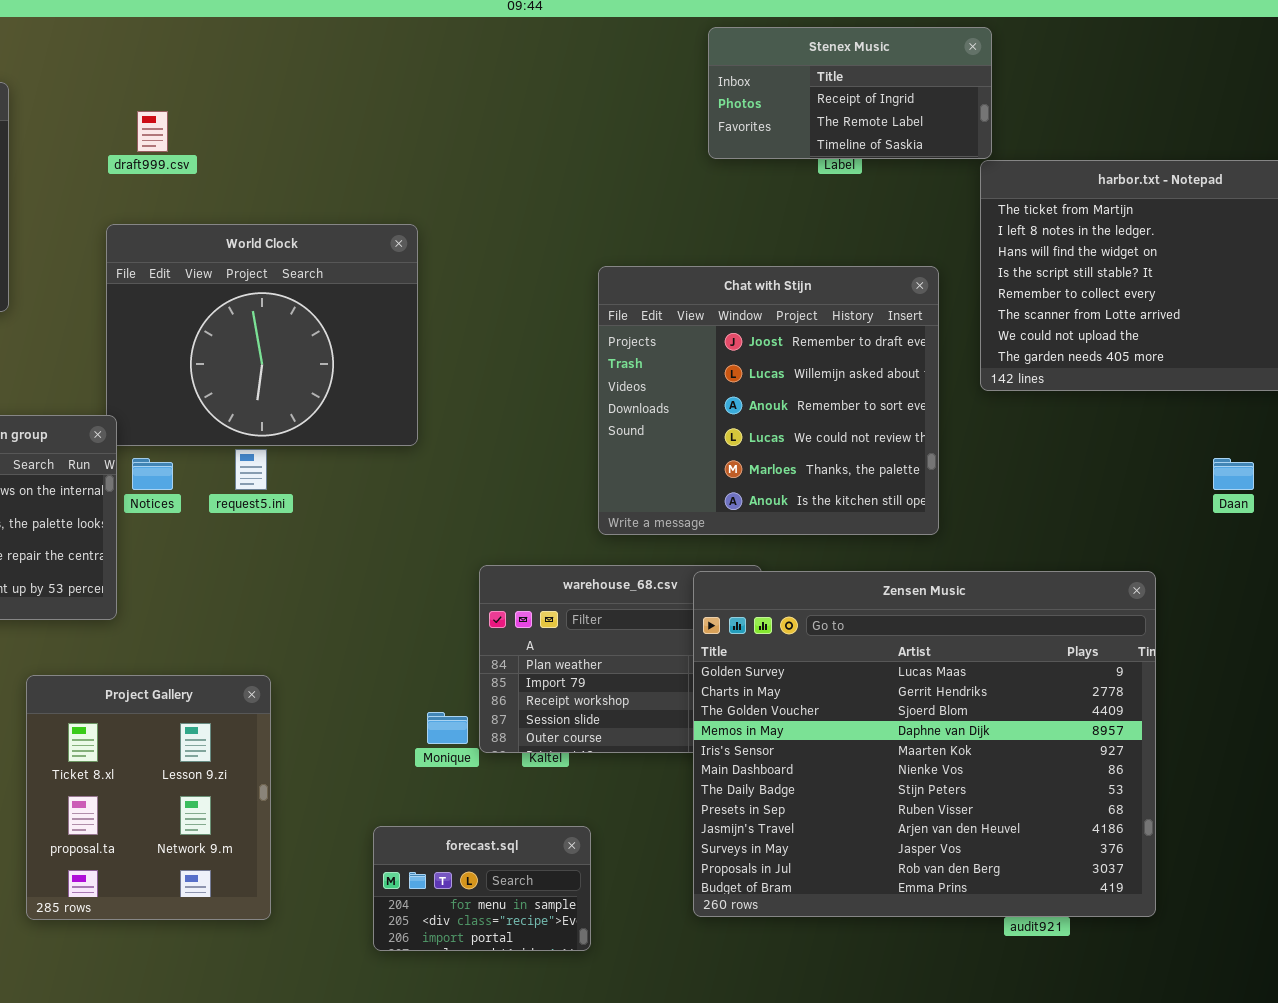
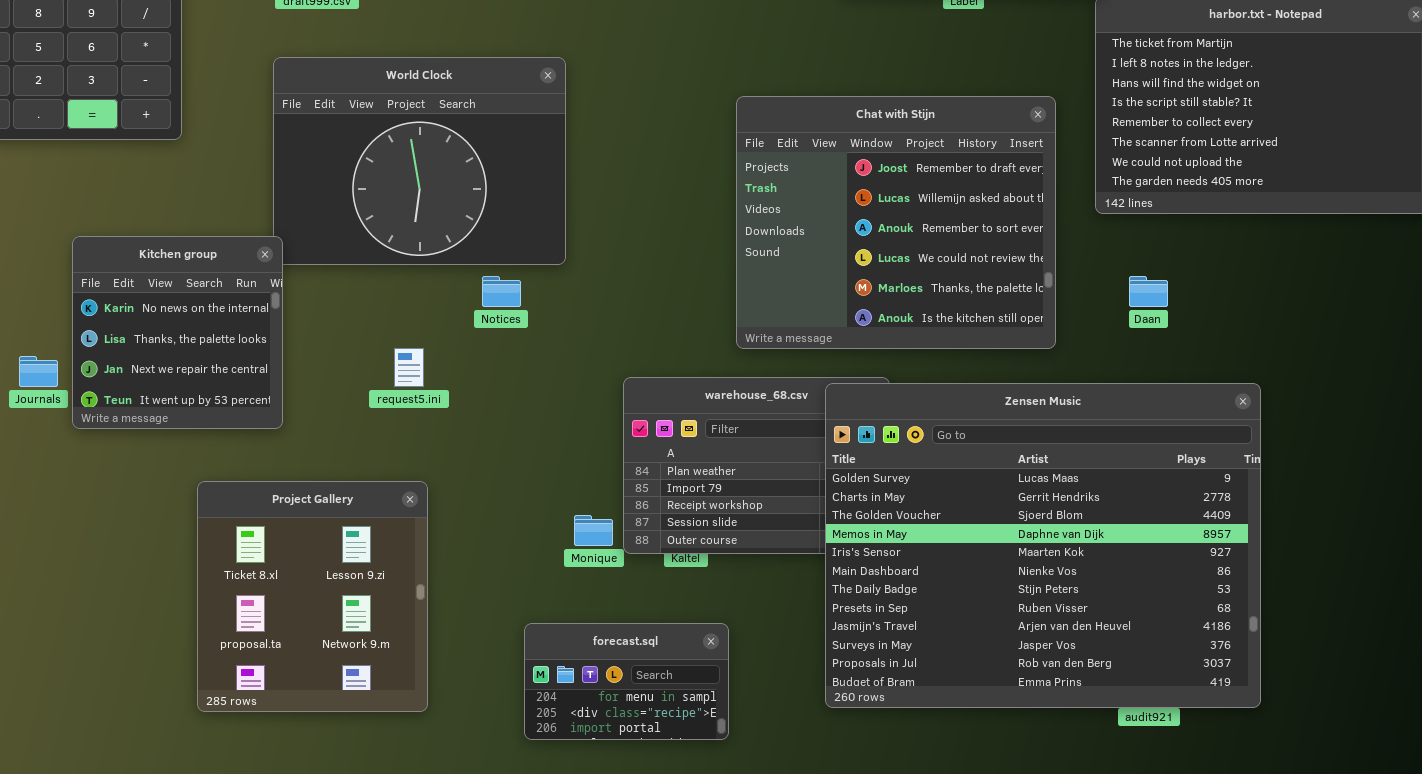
request5.ini: [235,449,267,490] -> [394,348,424,387], moved
Notices: [132,458,173,490] -> [482,276,521,307], moved
Daan: [1213,458,1254,490] -> [1129,276,1168,307], moved

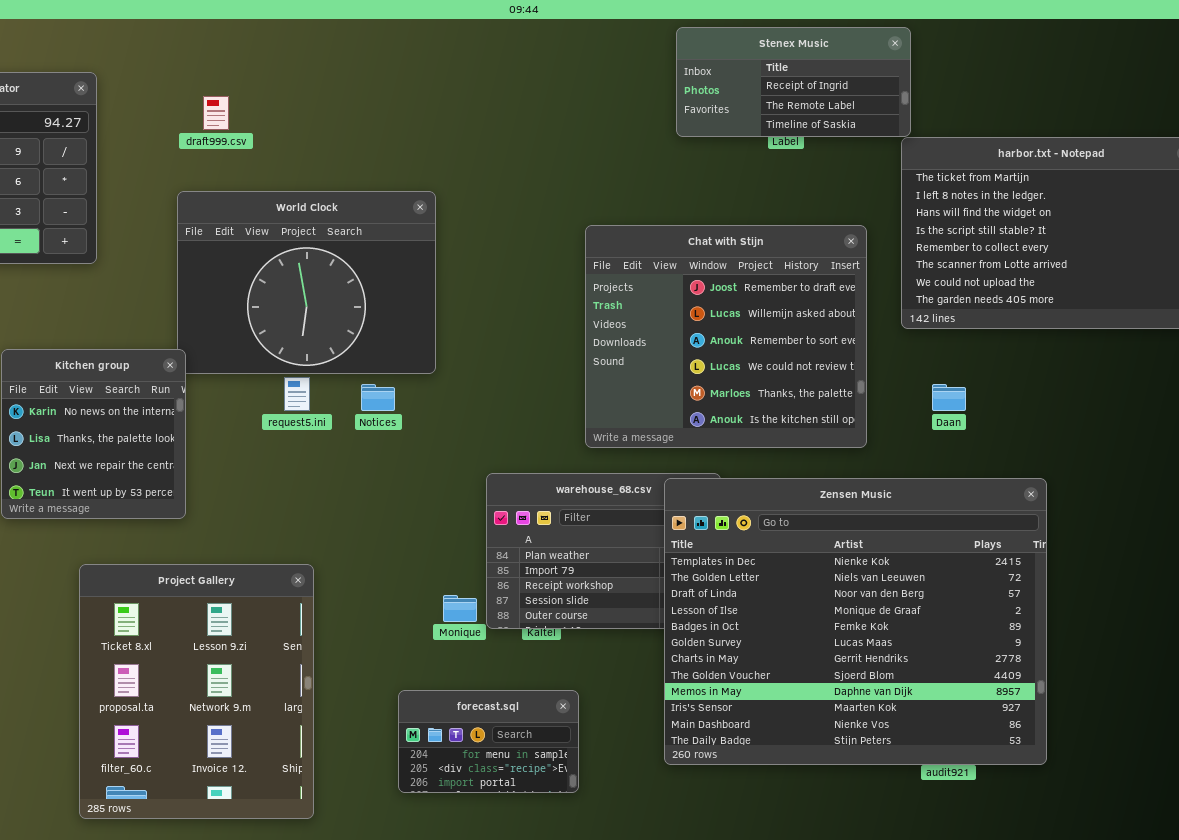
request5.ini: [394,348,424,387] -> [284,377,310,411], moved
Zensen Music: [825,383,1261,708] -> [664,478,1047,765], scrolled up 5 rows
Project Gallery: [197,481,428,712] -> [79,564,314,819], resized

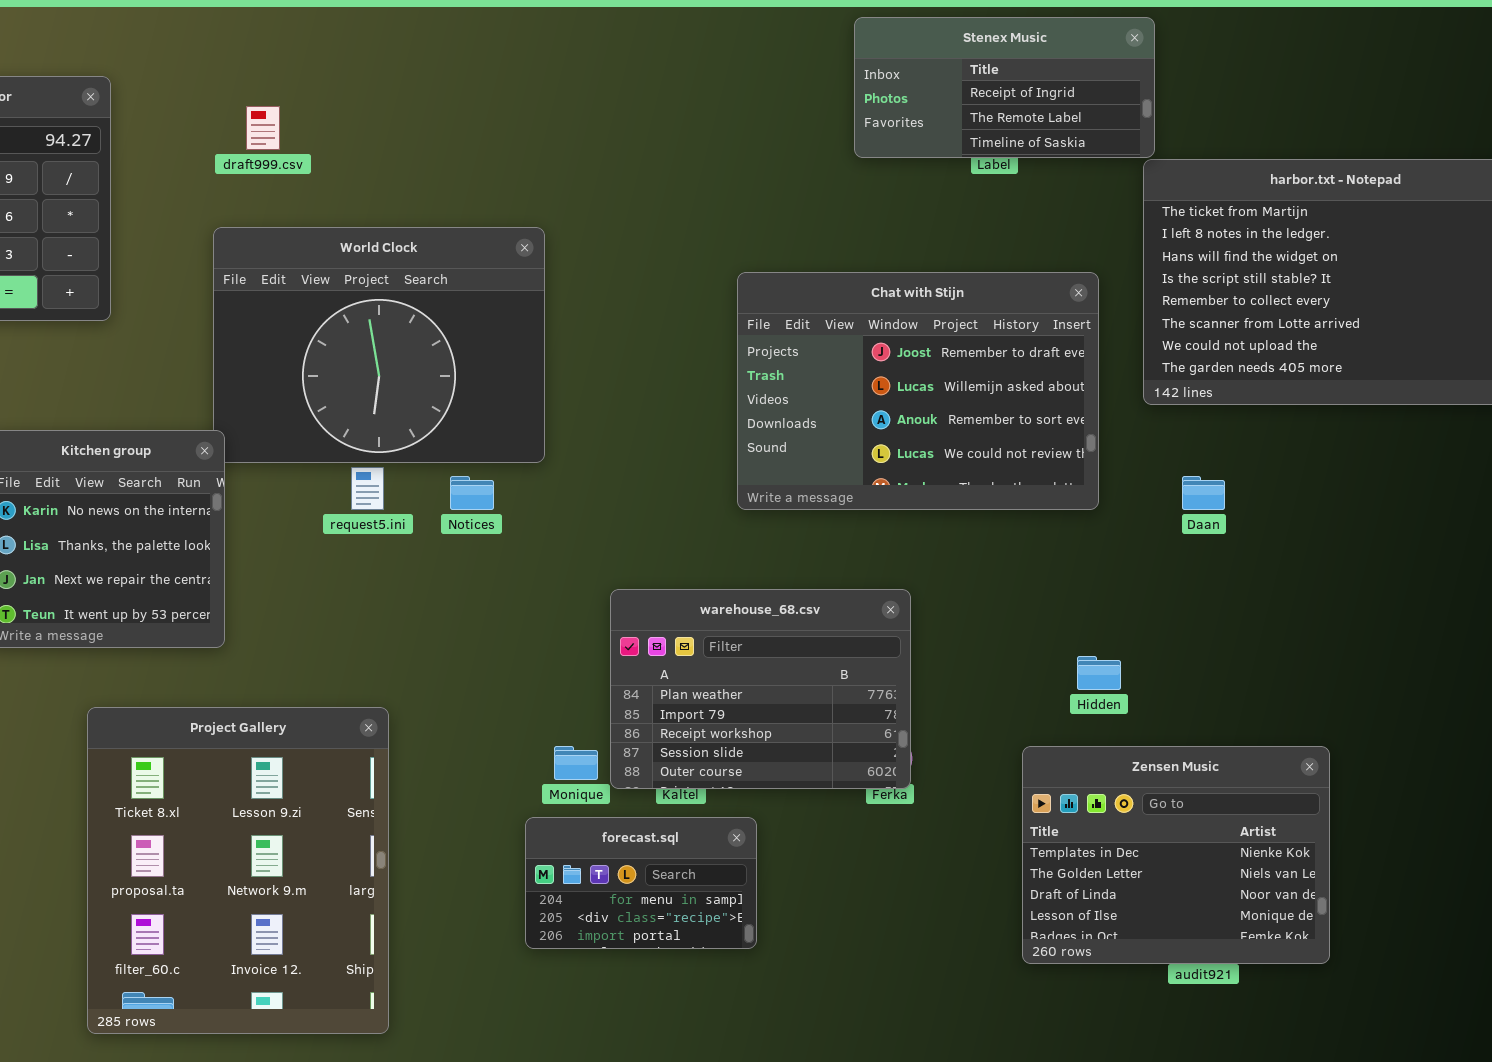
Chat with Stijn: [585,225,867,448] -> [737,272,1099,510], resized
Zensen Music: [664,478,1047,765] -> [1022,746,1330,964], resized
forecast.sql: [398,690,579,793] -> [525,817,757,949], moved

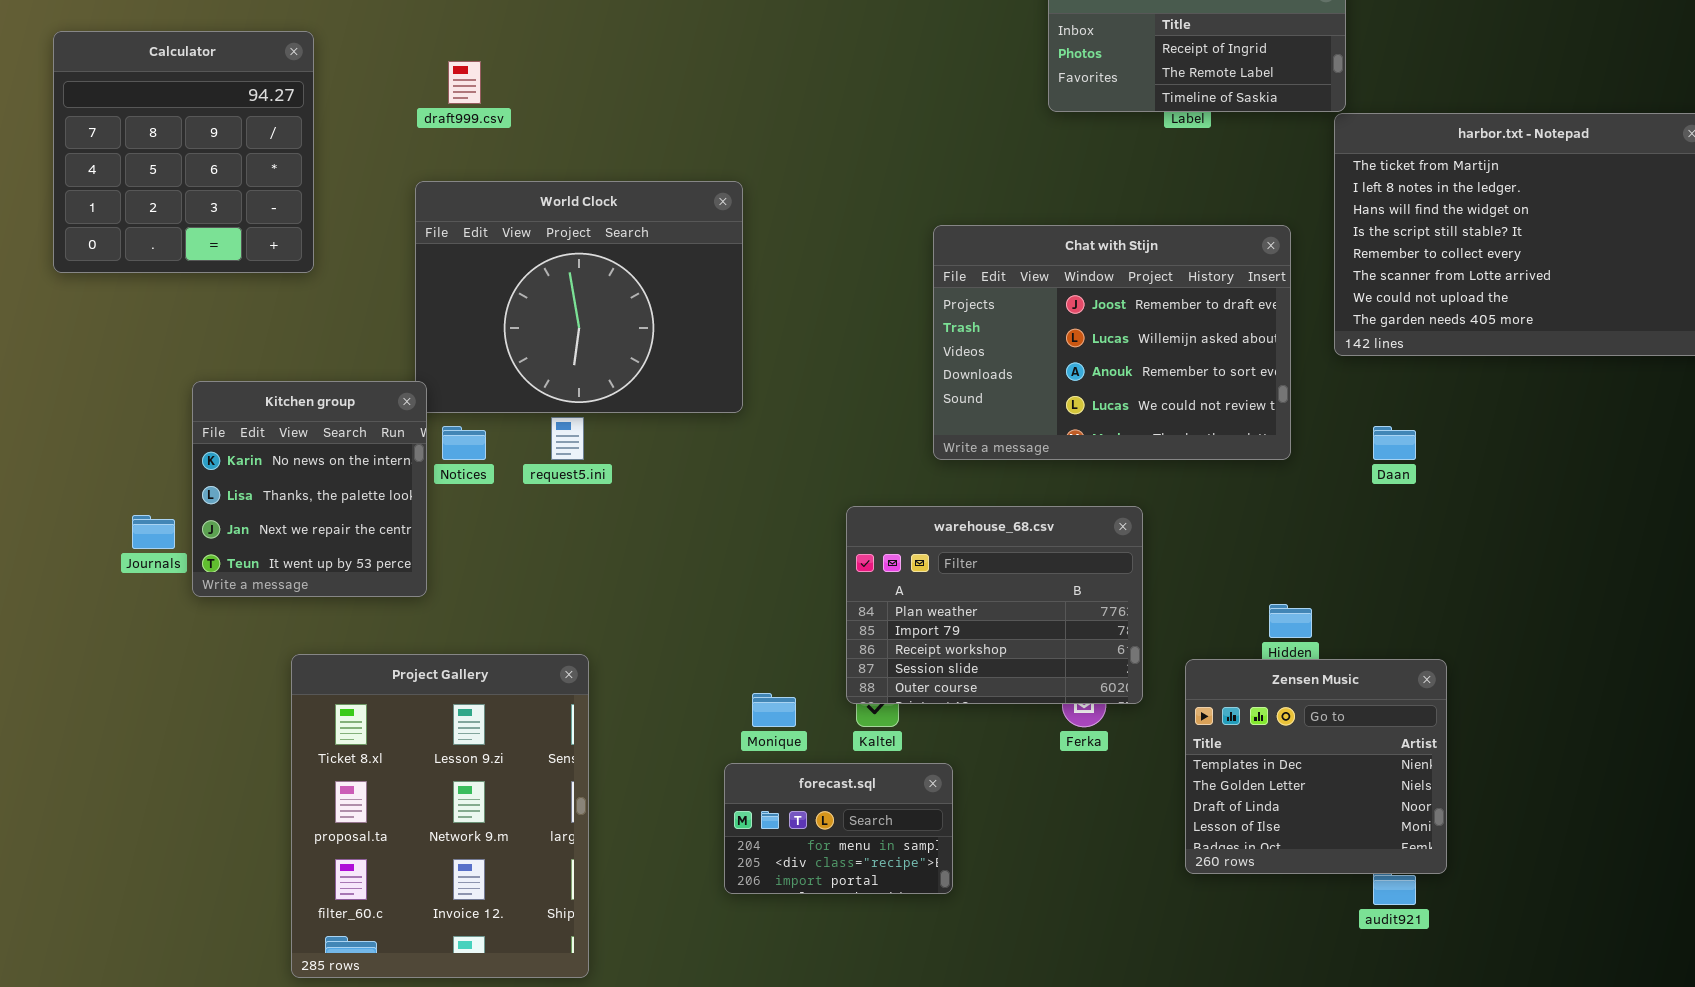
Notices: [450,476,494,510] -> [442,426,486,460], moved
warehouse_68.csv: [610,589,911,789] -> [846,506,1143,704], moved
Zensen Music: [1022,746,1330,964] -> [1185,659,1447,874], moved, resized

